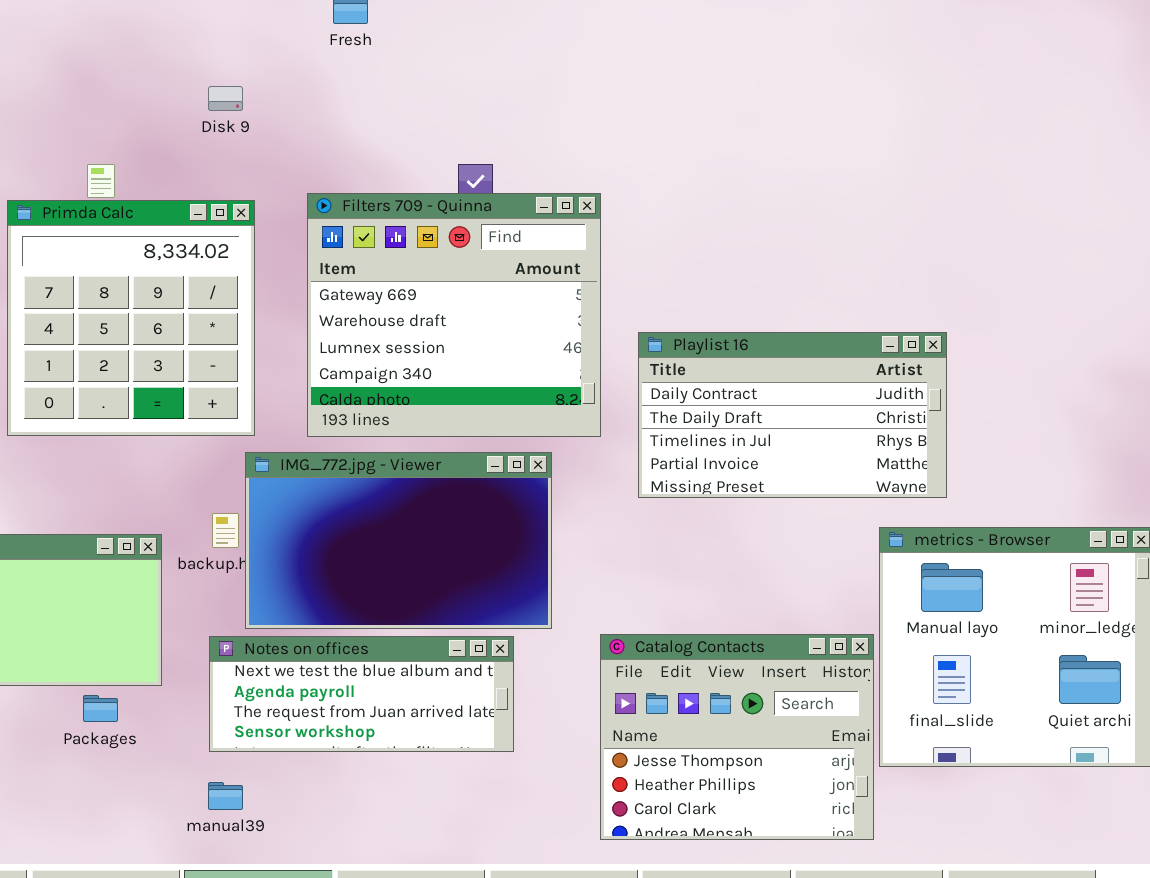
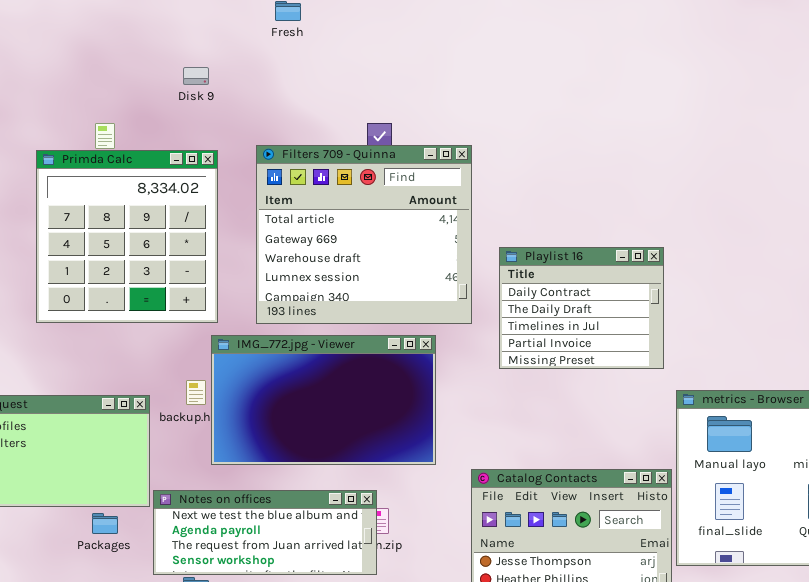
Filters 709 - Quinna: [307,193,601,437] -> [256,145,472,324], scrolled up 1 row
Playlist 16: [638,332,947,498] -> [499,247,664,369], resized
Notes on offices: [209,636,514,752] -> [153,490,377,575], moved

